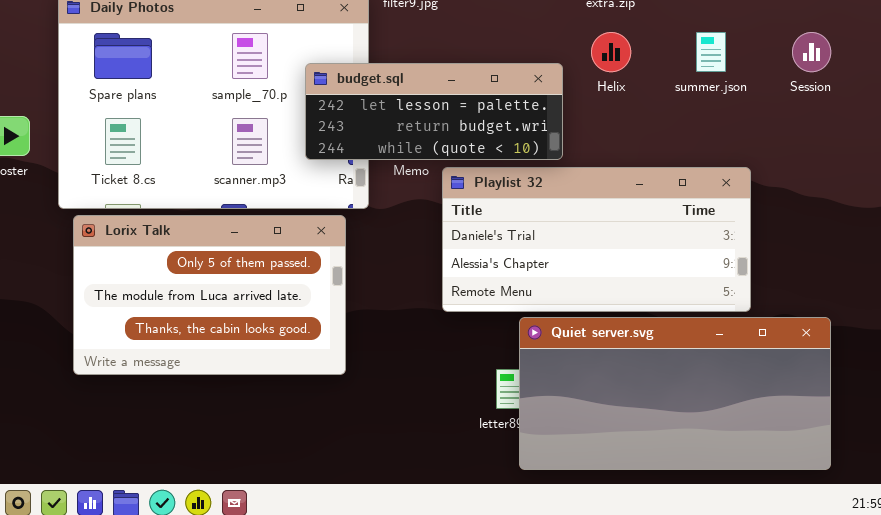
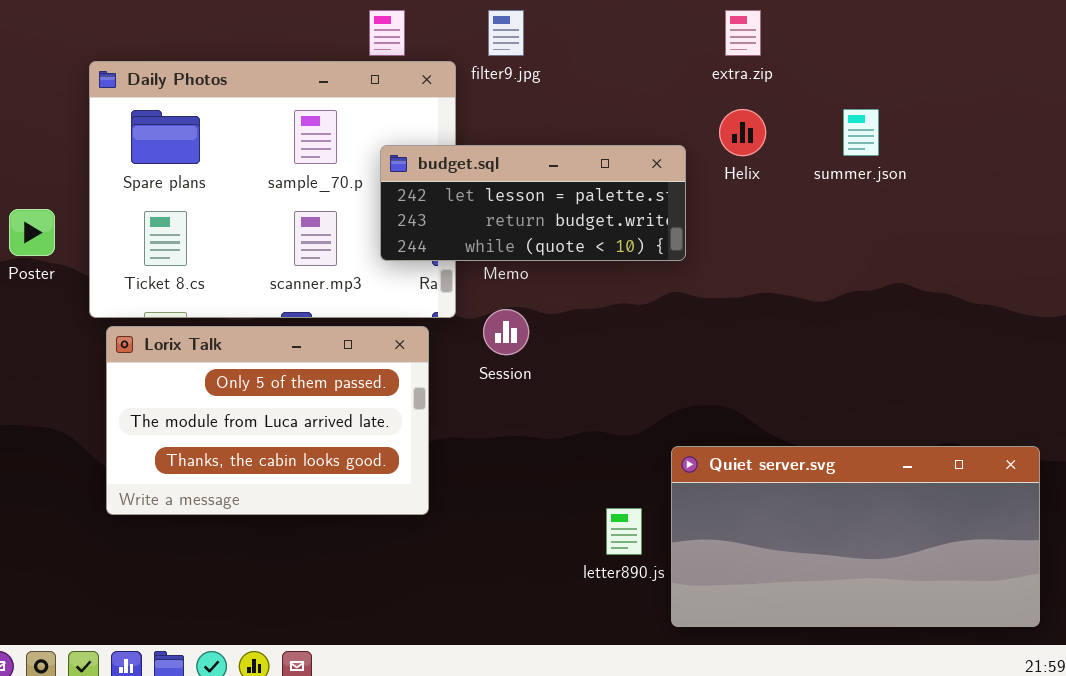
Session: [792,32,831,72] -> [483,309,529,355], moved
Playlist 32: [442,167,751,312] -> none, closed
Quiet server.svg: [519,317,831,470] -> [671,446,1040,627], moved

